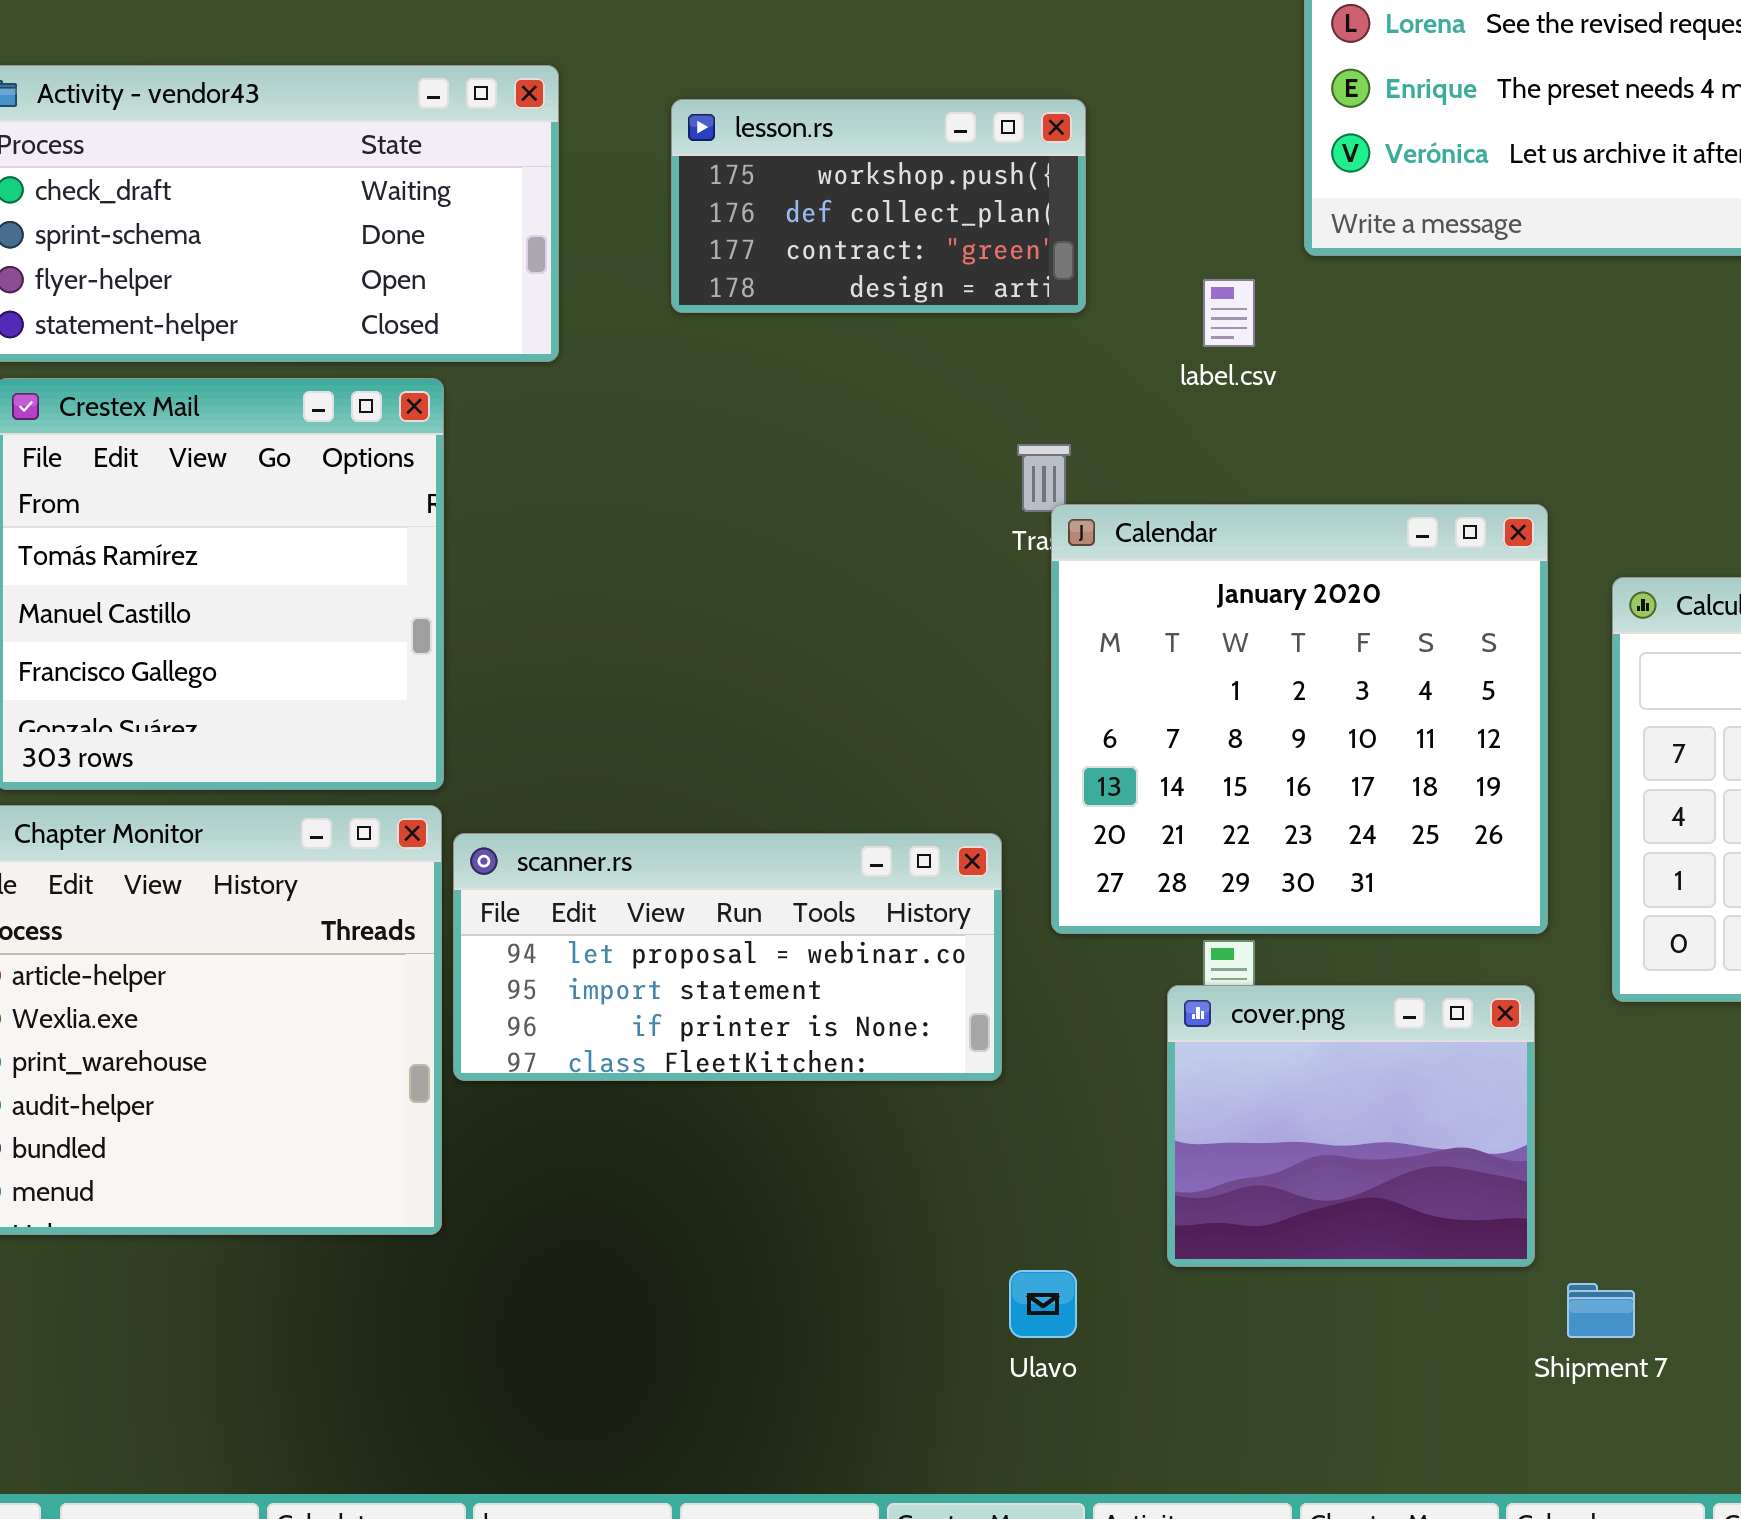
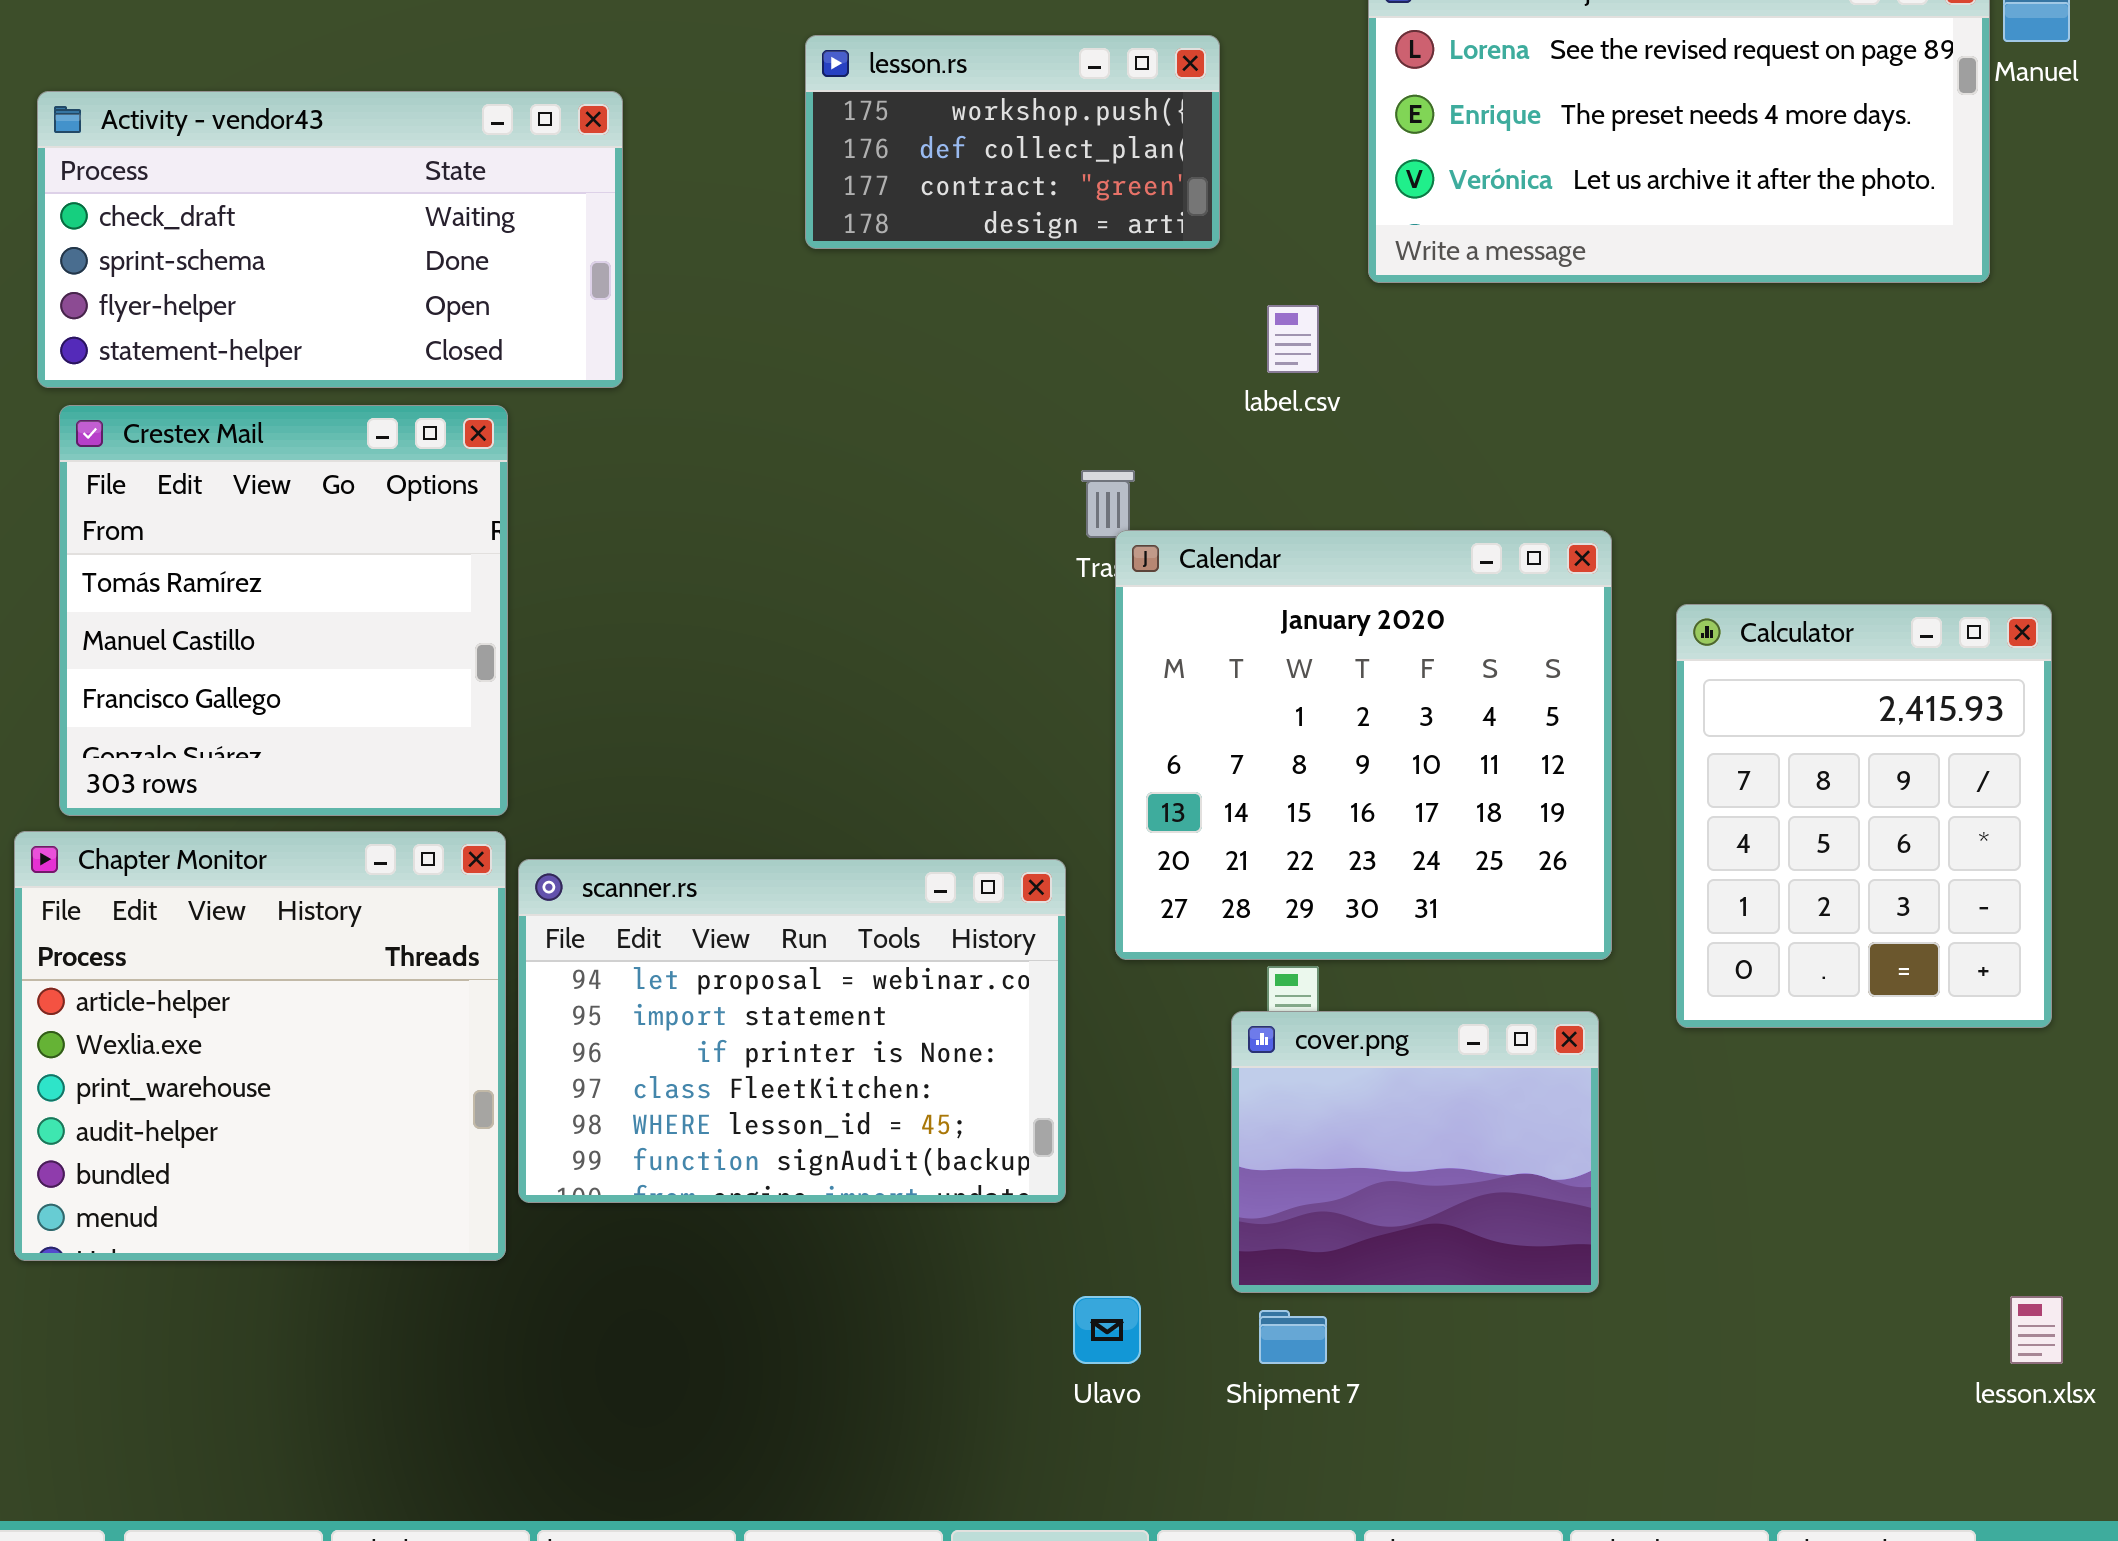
lesson.rs: [671,99,1086,313] -> [805,35,1220,249], moved
scanner.rs: [453,833,1002,1081] -> [518,859,1066,1203], resized
Shipment 7: [1567,1283,1635,1338] -> [1259,1310,1327,1364], moved

